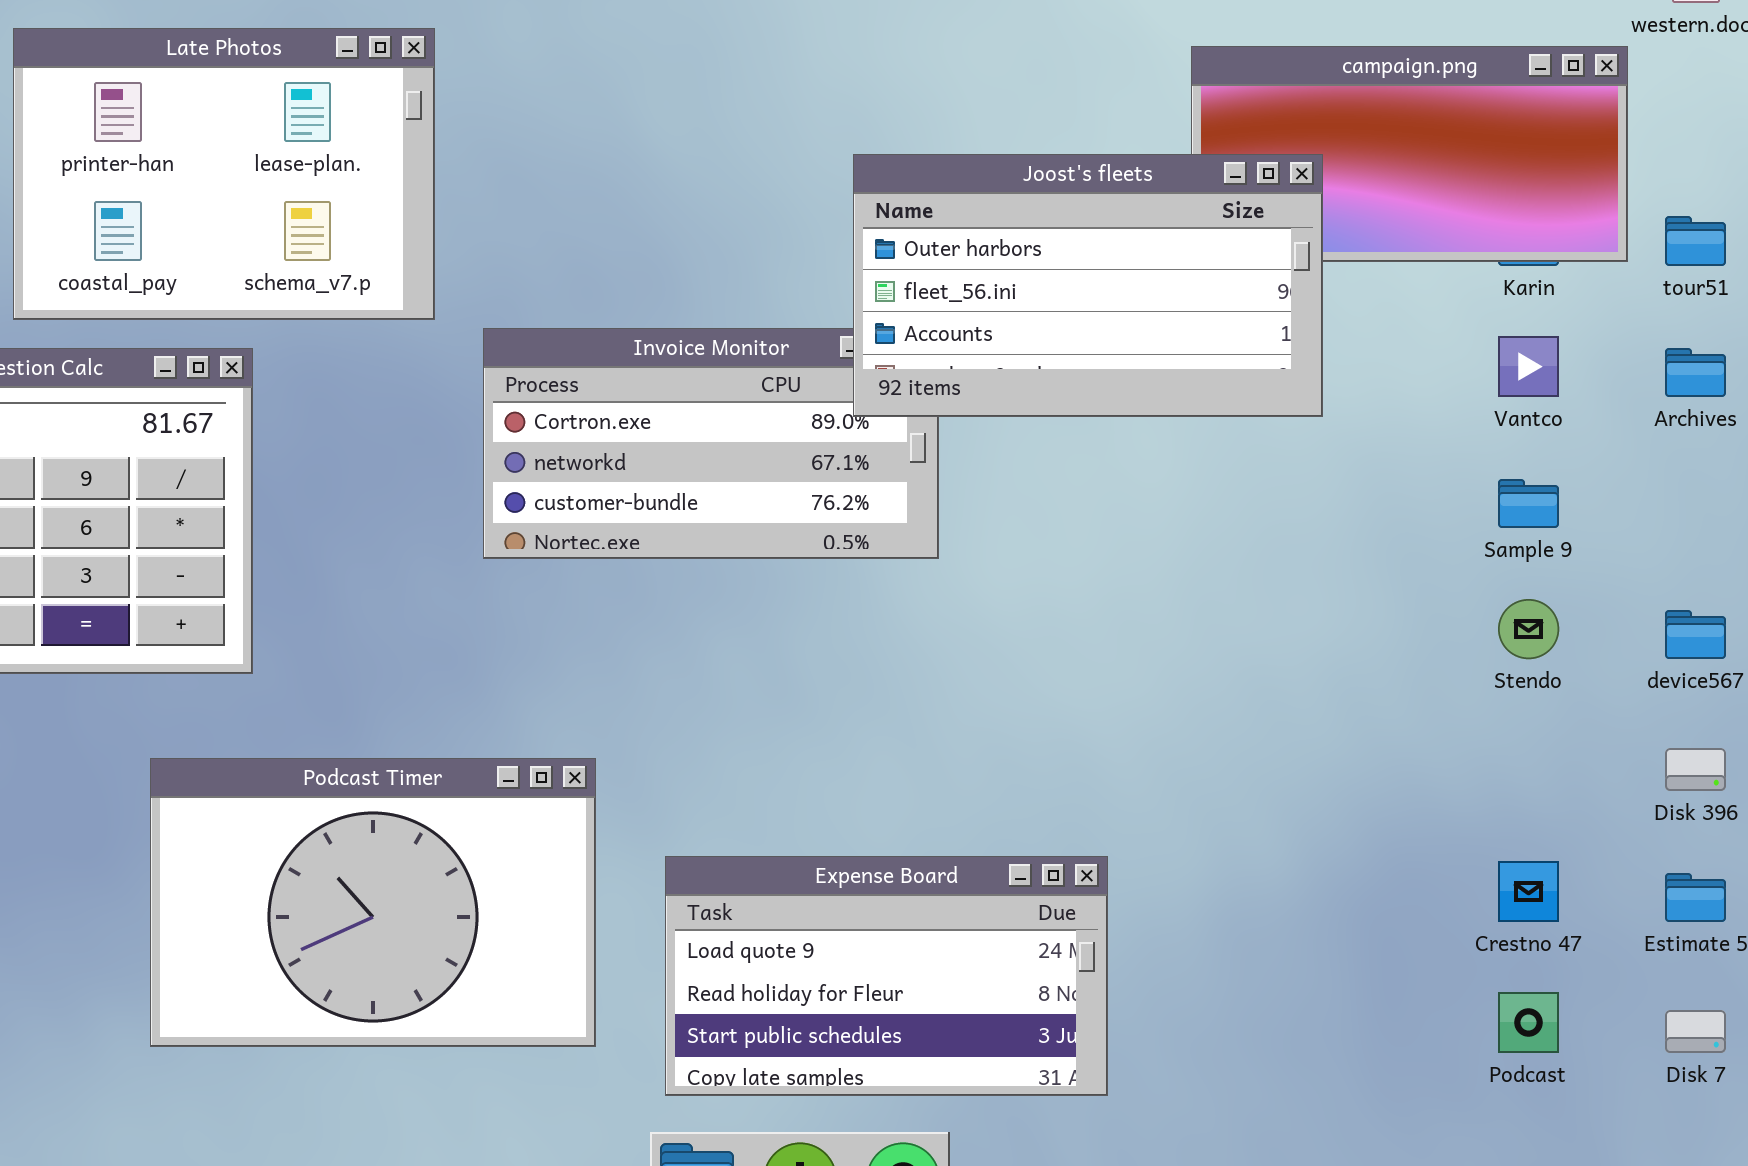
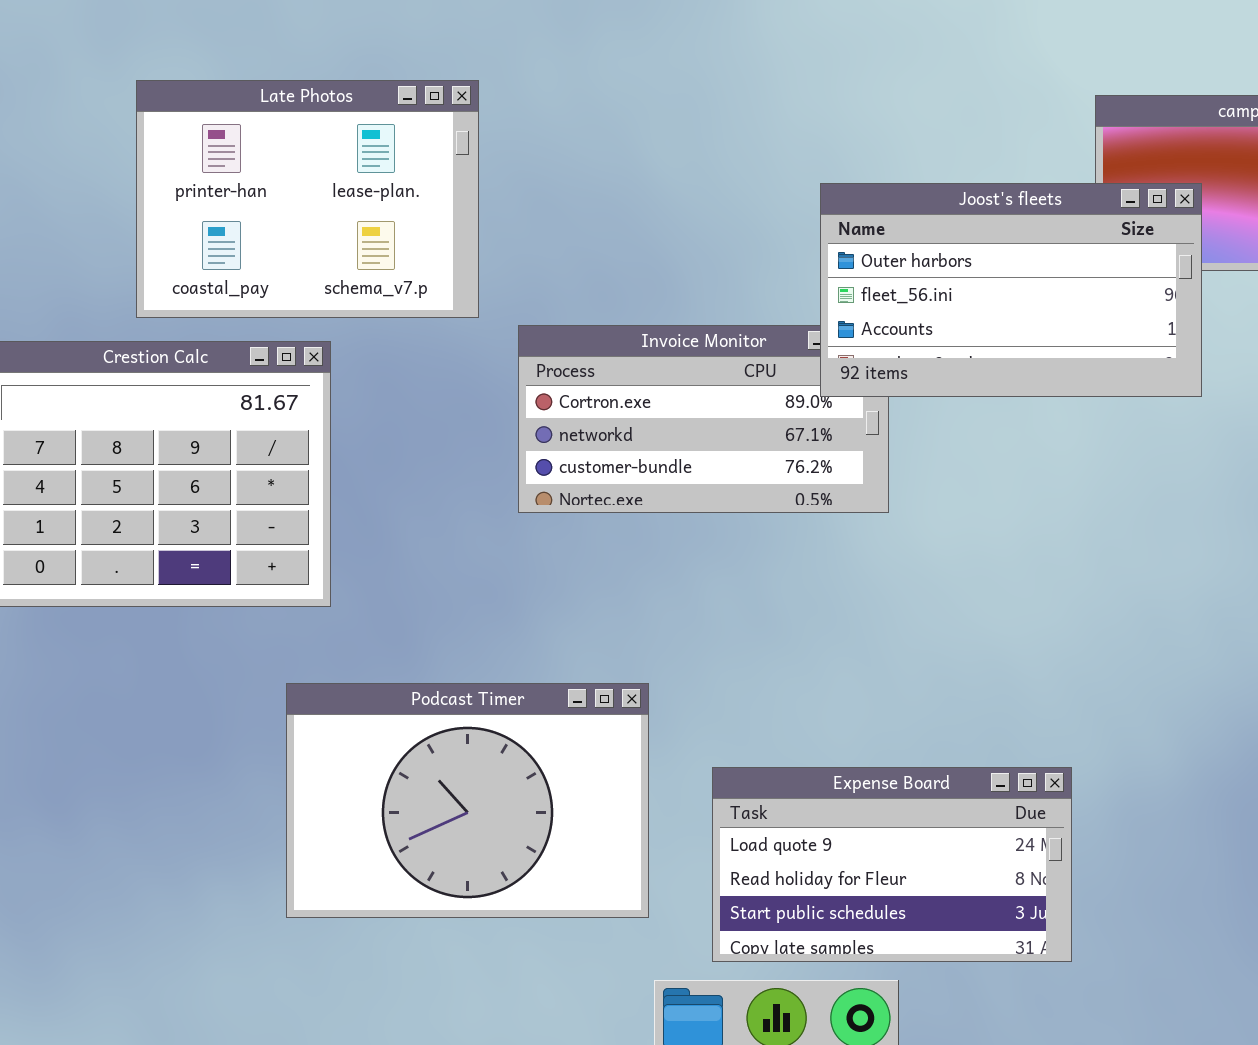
Podcast Timer: [150,758,596,1047] -> [286,683,649,918], moved
Expense Board: [665,856,1108,1096] -> [712,767,1072,962], moved

